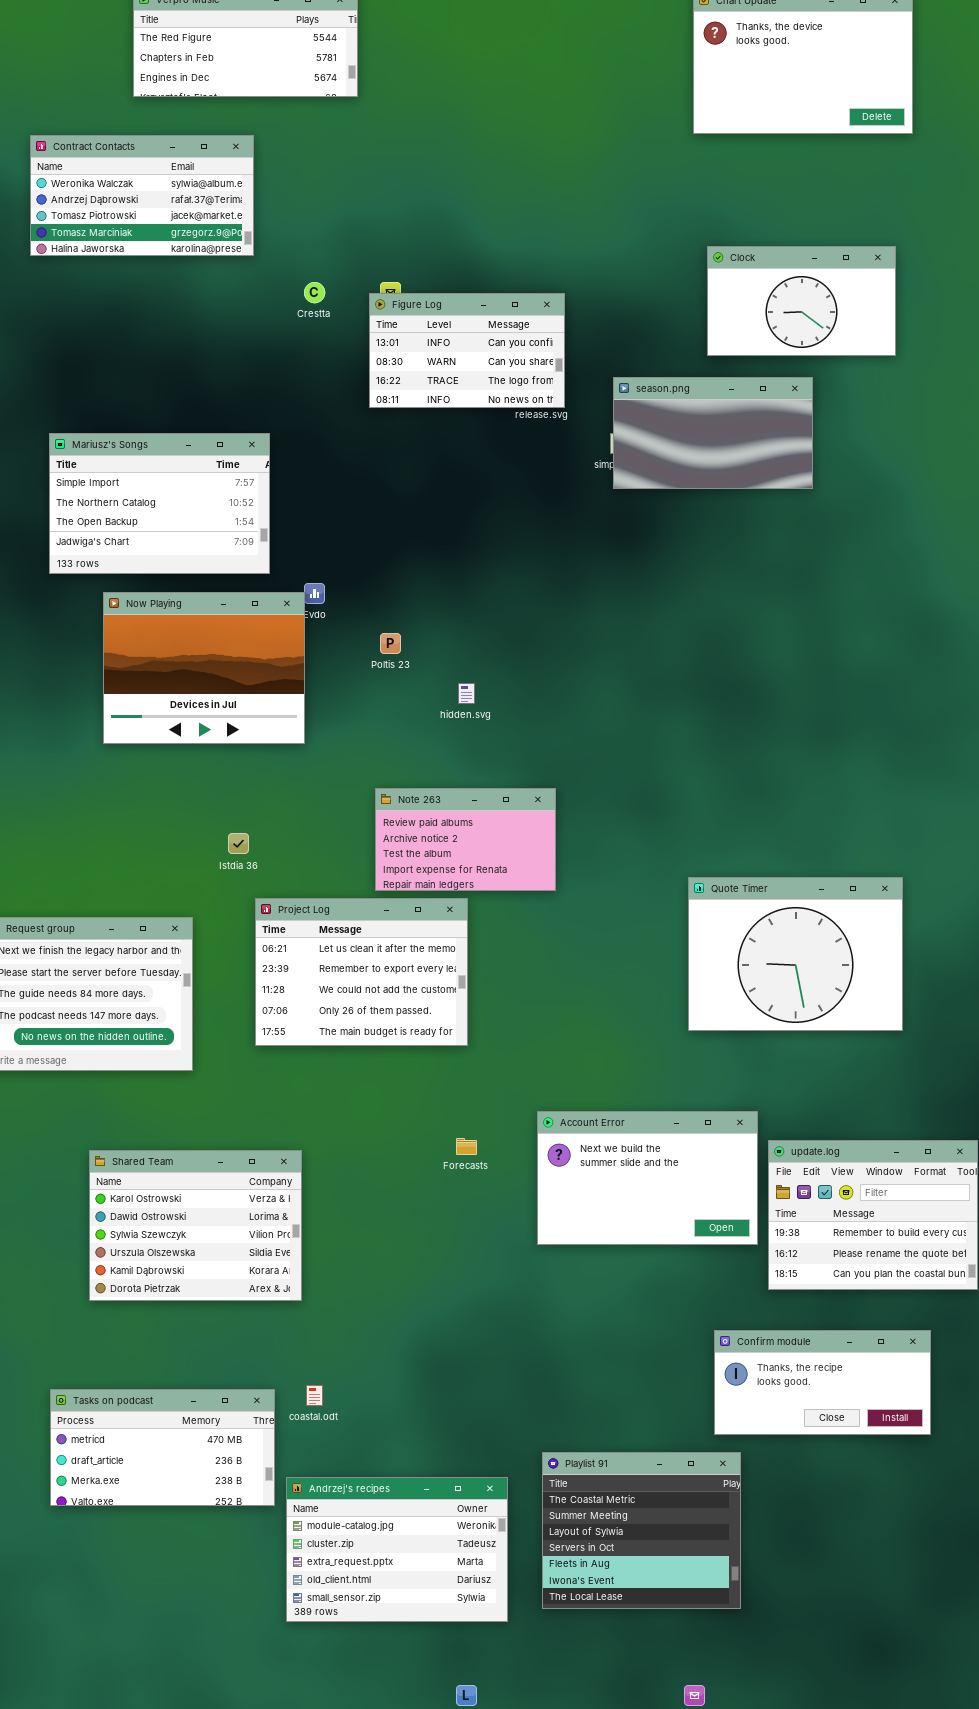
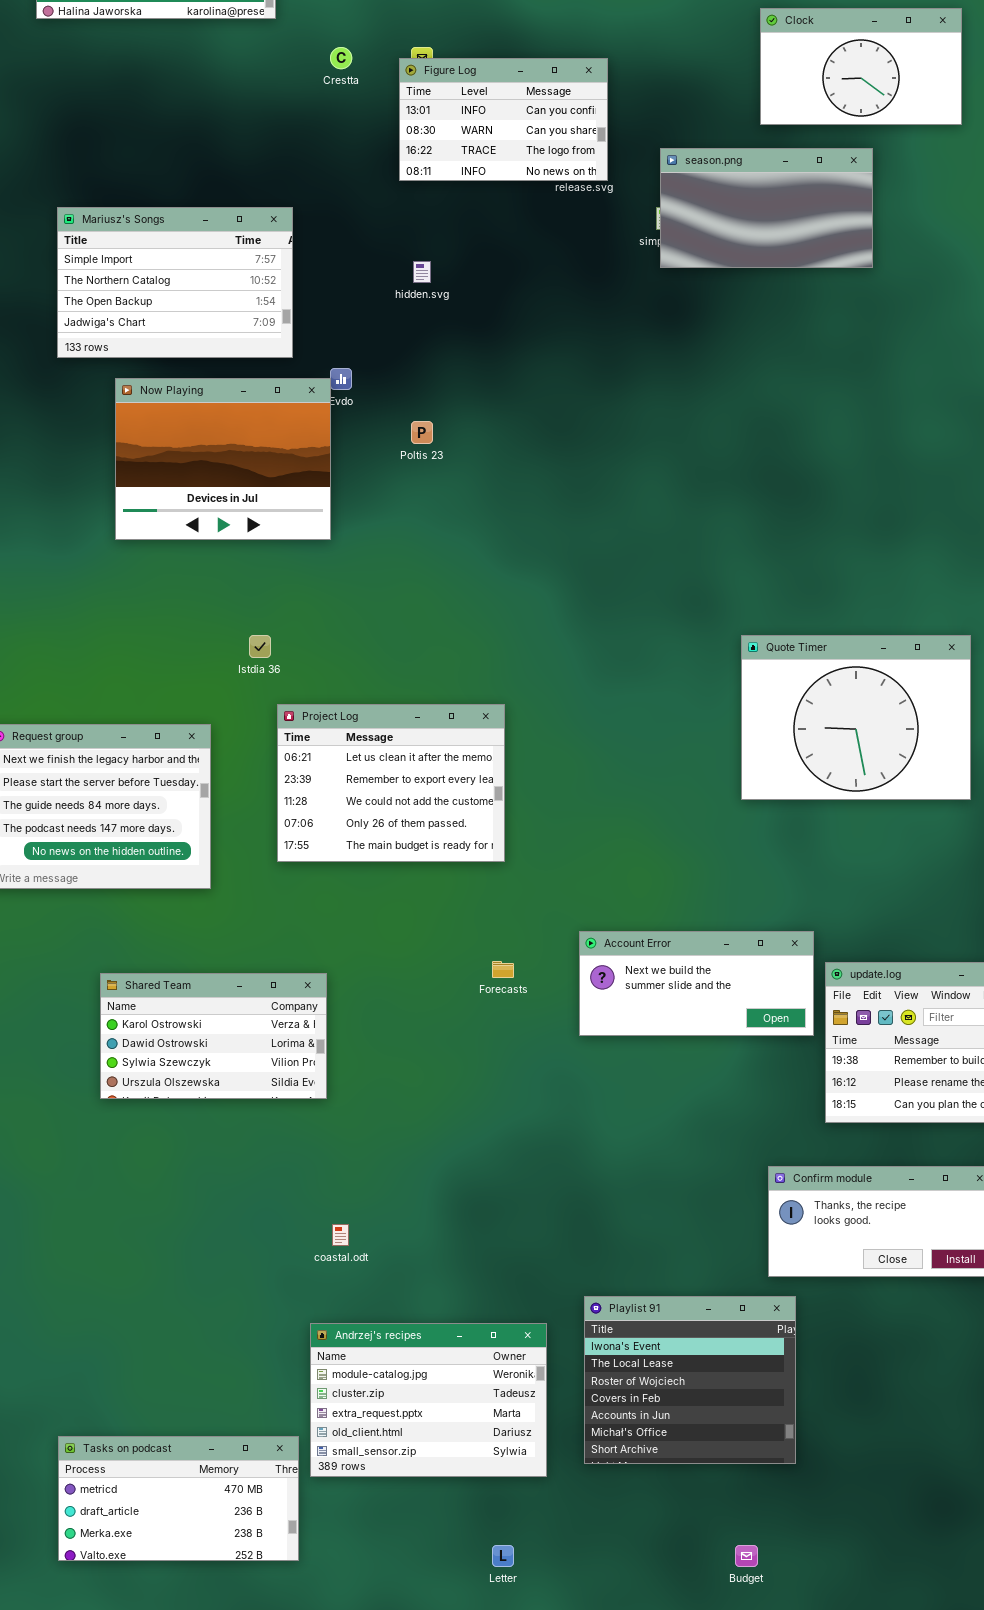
hidden.svg: [458,683,475,704] -> [413,261,431,283], moved
Note 263: [375,788,556,891] -> none, closed
Quote Timer: [688,877,903,1031] -> [741,635,971,800], moved
Account Error: [537,1111,758,1245] -> [579,931,814,1036], resized
Shared Team: [89,1150,302,1301] -> [100,973,327,1099], resized
Tasks on podcast: [50,1389,275,1506] -> [58,1436,299,1561], moved
Playlist 91: [542,1452,741,1609] -> [584,1296,796,1464], scrolled down 5 rows

